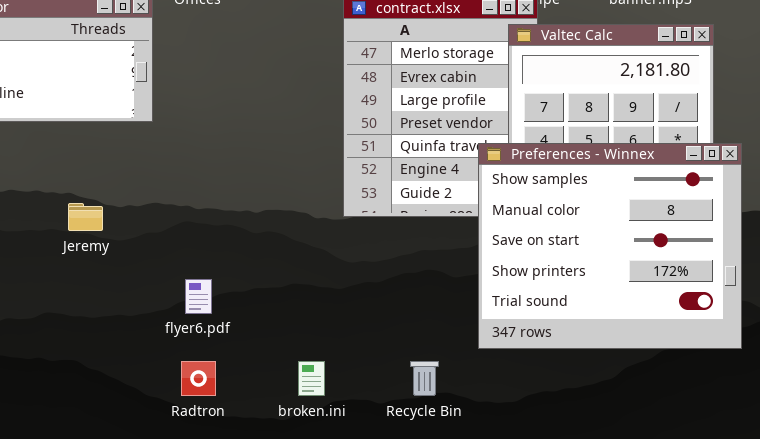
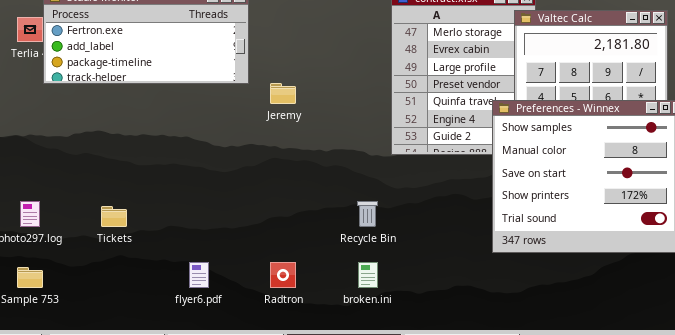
Jeremy: [68,203,103,231] -> [270,83,296,104], moved
flyer6.pdf: [185,279,212,314] -> [189,262,209,288], moved
Recycle Bin: [410,361,439,396] -> [357,201,378,227], moved

